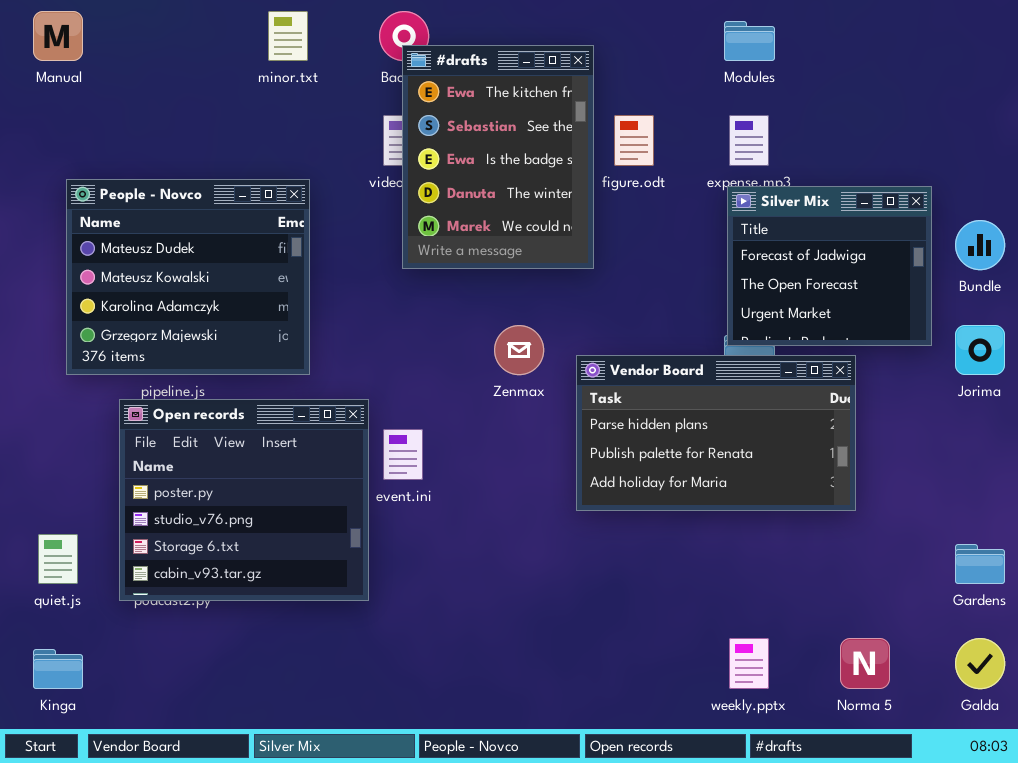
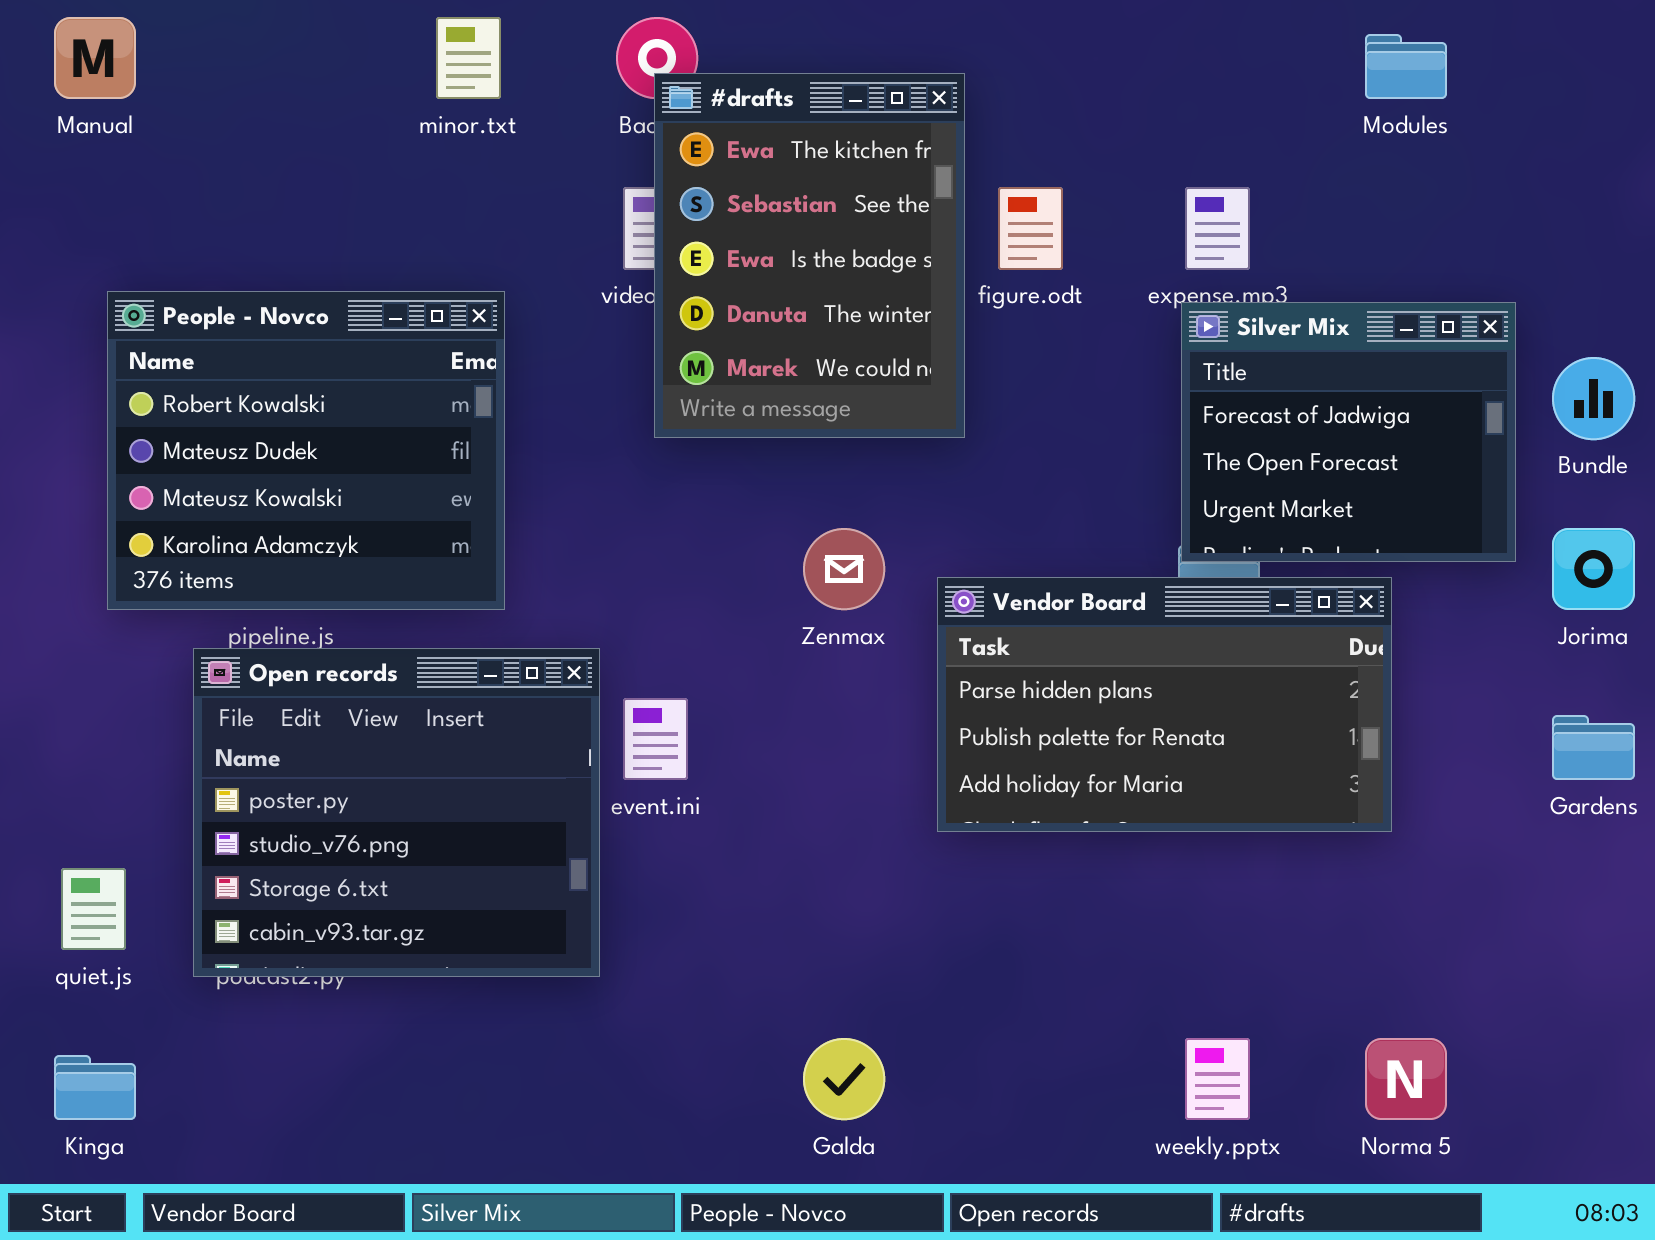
Modules: [724,21,775,61] -> [1365,34,1447,99], moved
People - Novco: [66,179,310,375] -> [107,291,505,610], scrolled up 1 row
Gardens: [955,544,1005,584] -> [1552,715,1635,780], moved
Galda: [955,638,1005,689] -> [803,1038,885,1120], moved

